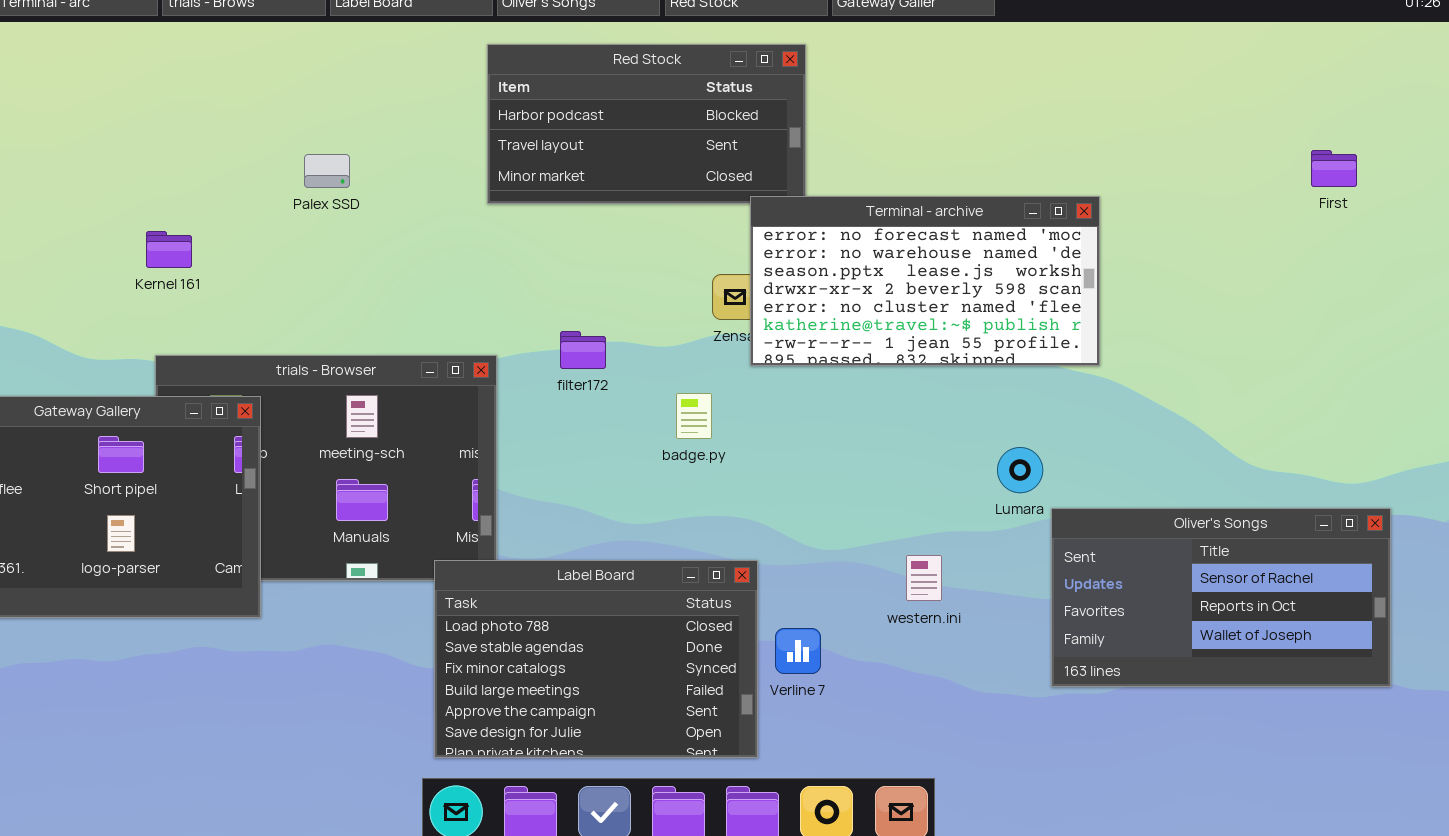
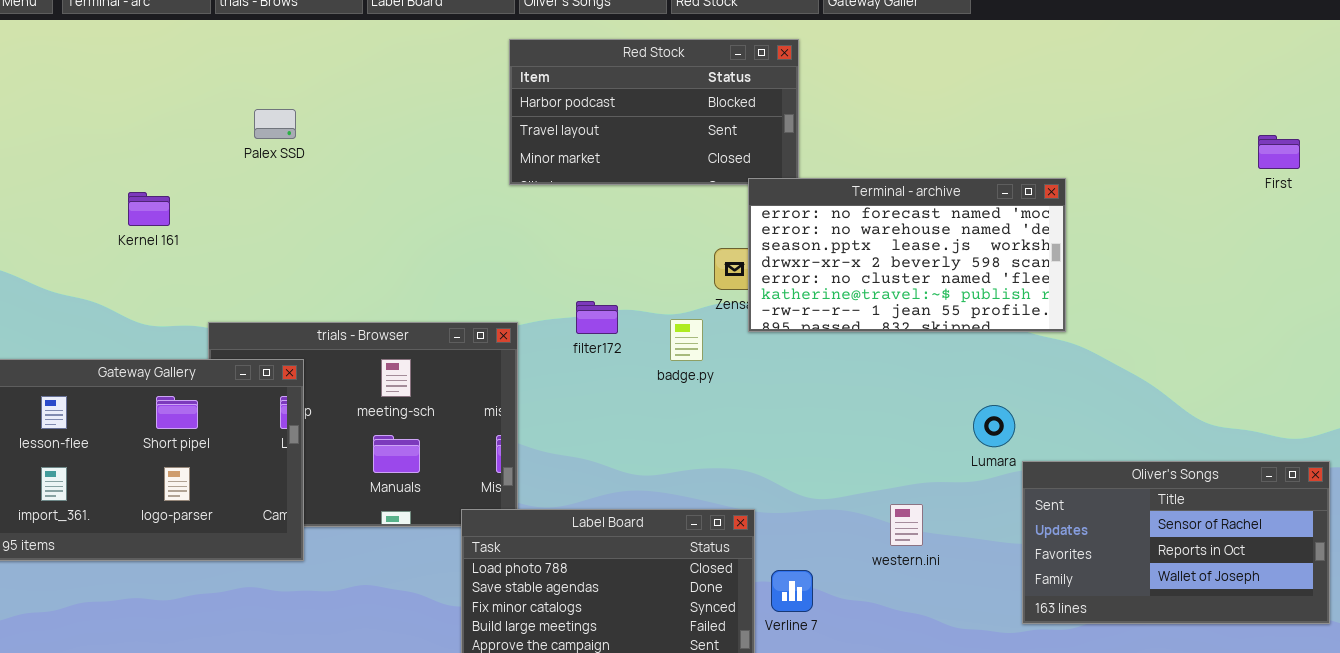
Palex SSD: [304,154,350,188] -> [254,109,296,139], moved
Kernel 161: [146,231,192,268] -> [128,192,170,226], moved
badge.py: [676,393,712,439] -> [670,319,703,361], moved

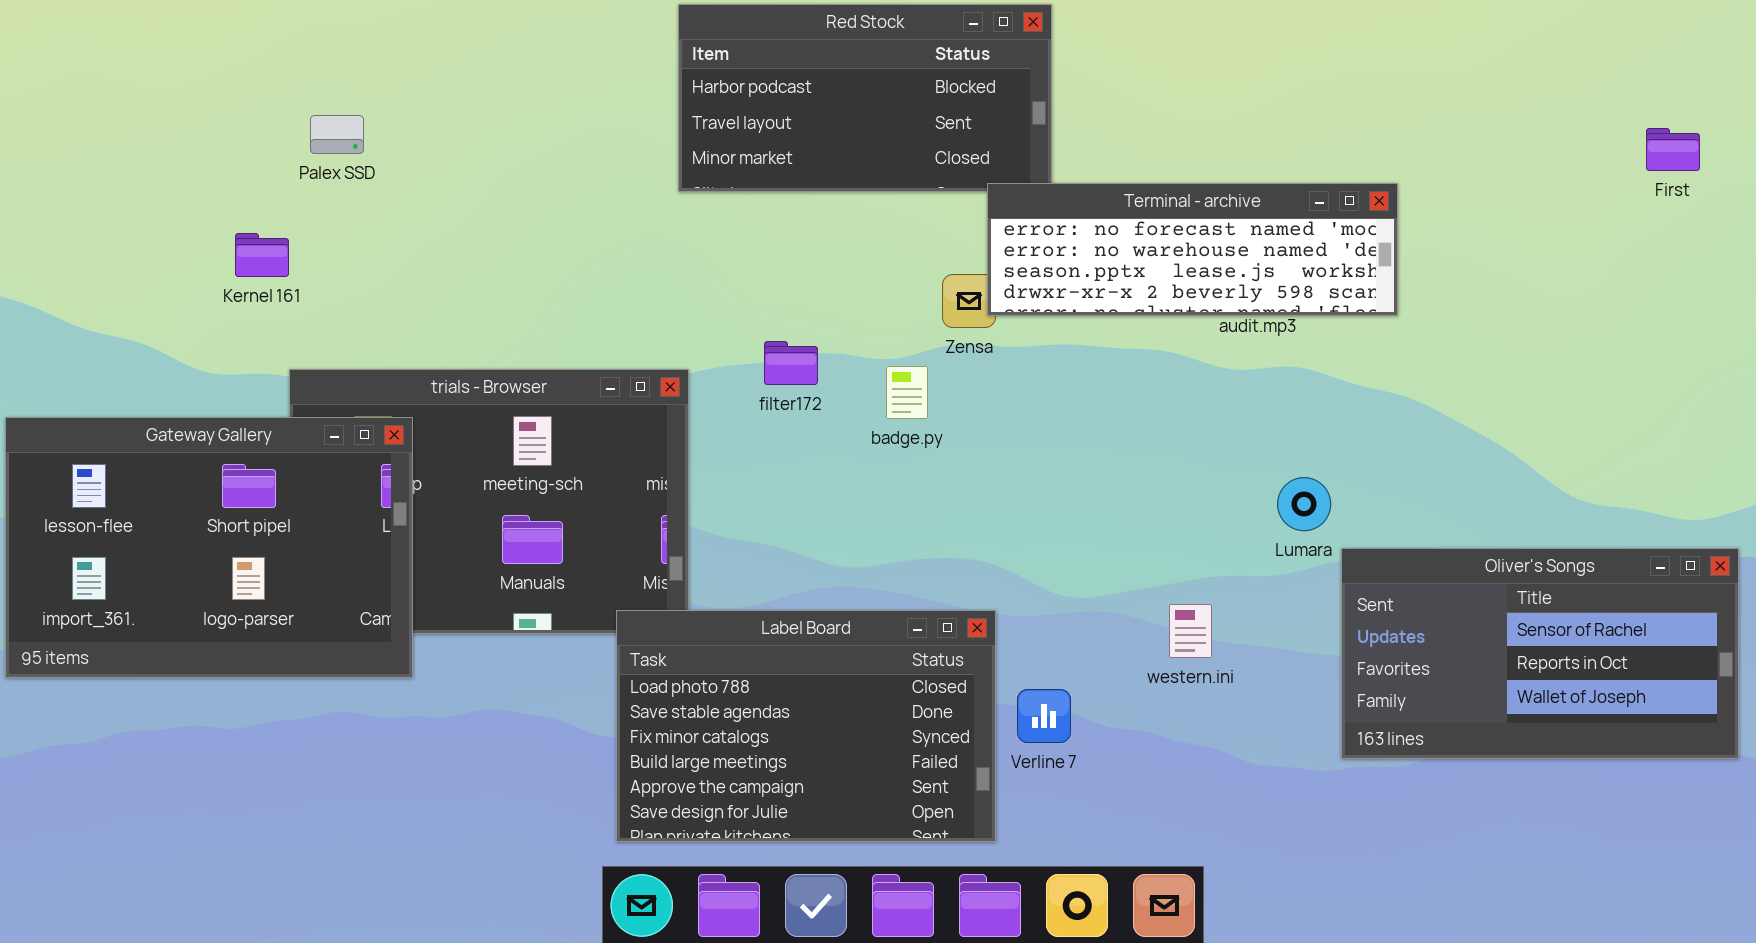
Palex SSD: [254,109,296,139] -> [310,115,364,154], moved
Terminal - archive: [748,178,1066,332] -> [987,183,1398,316], resized
Kernel 161: [128,192,170,226] -> [235,233,289,277], moved

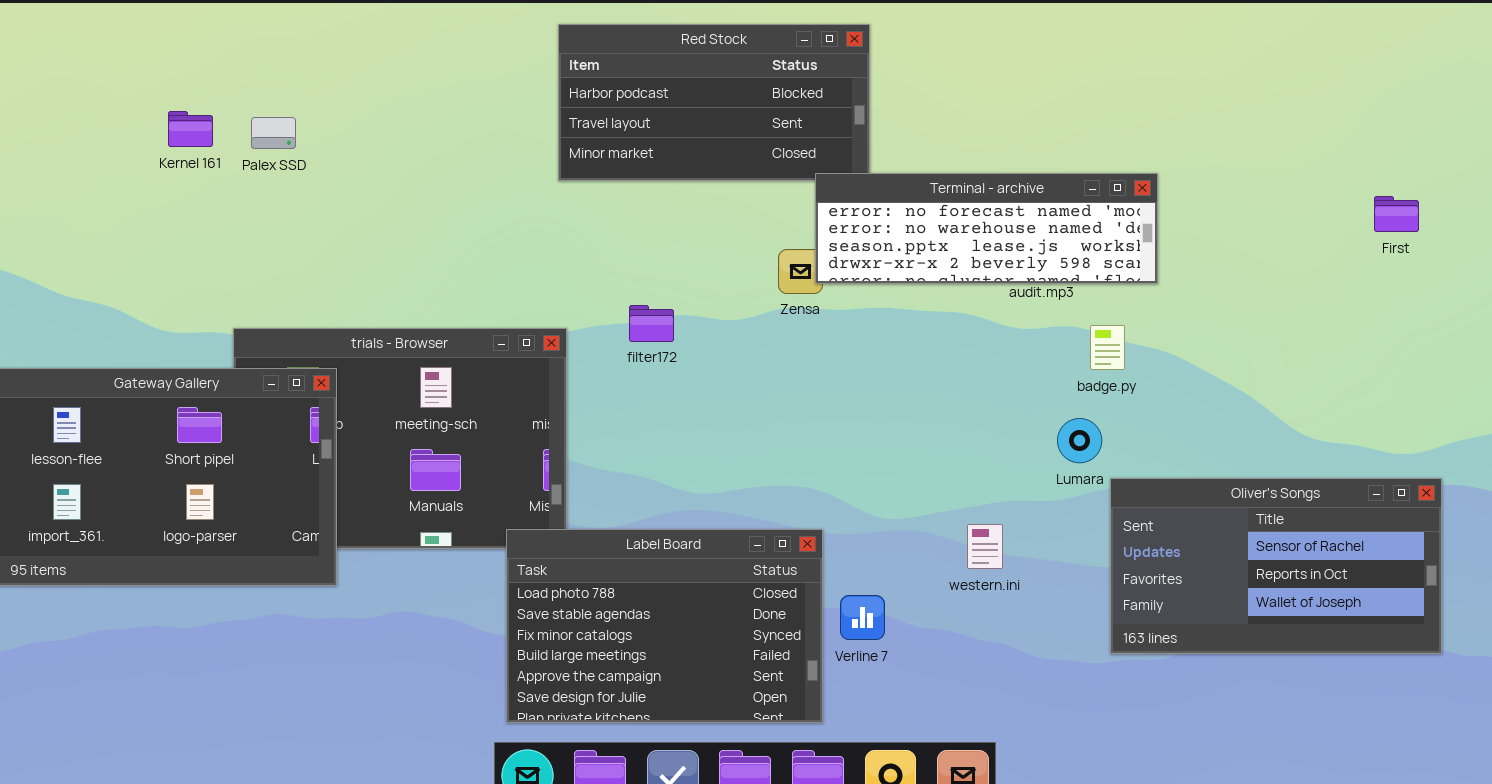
First: [1646,128,1700,171] -> [1374,196,1419,232], moved
Kernel 161: [235,233,289,277] -> [168,111,213,147], moved
badge.py: [886,366,928,419] -> [1090,325,1125,370], moved

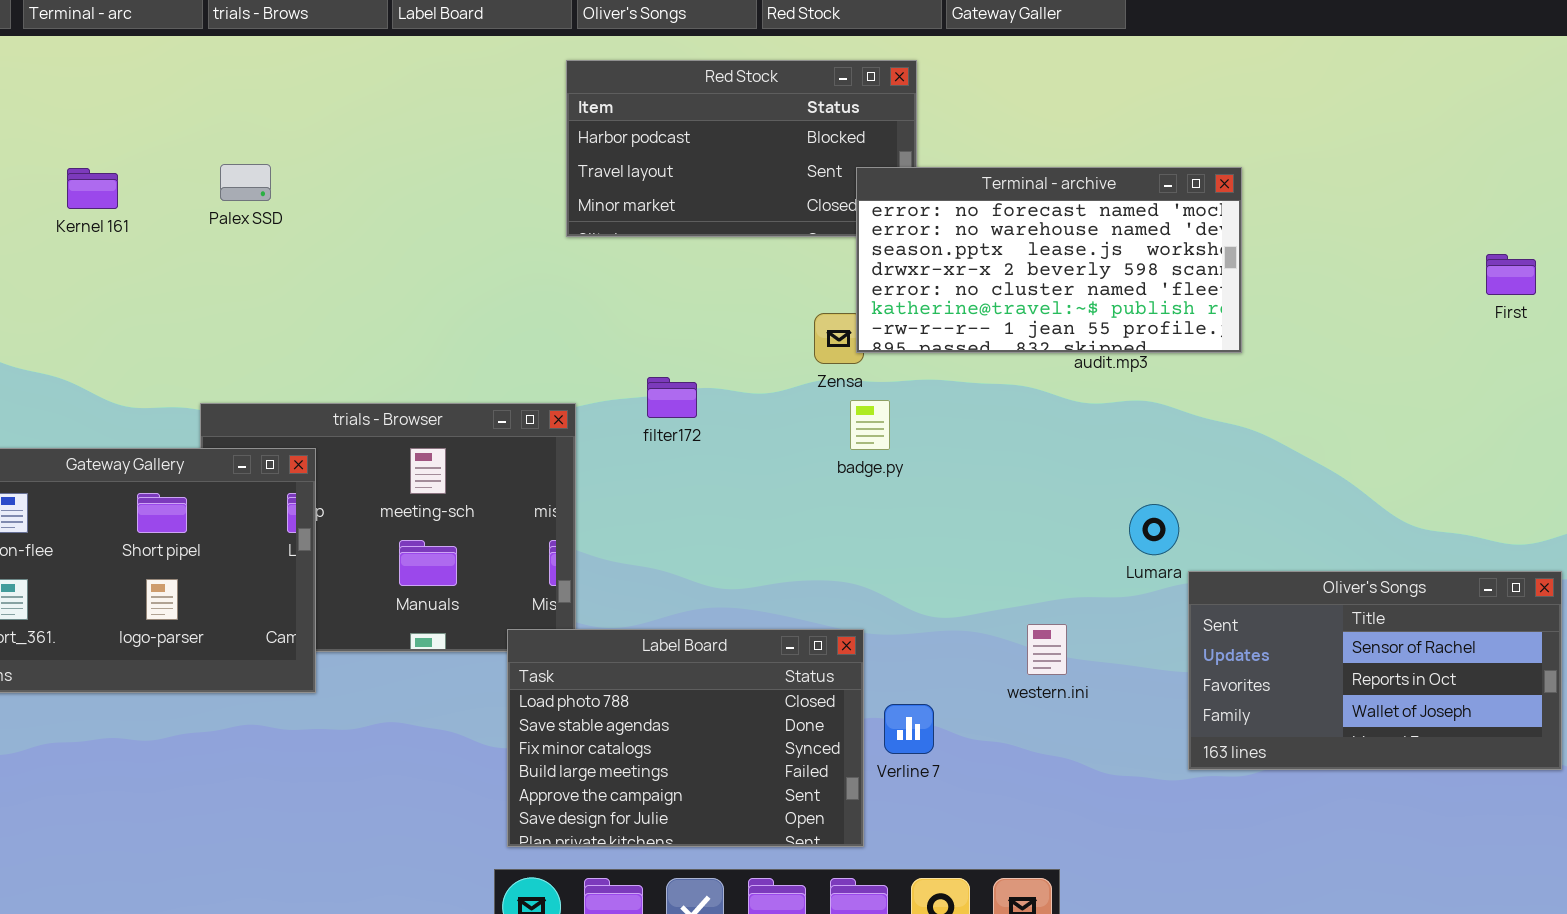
Kernel 161: [168,111,213,147] -> [67,168,118,209], moved
Terminal - archive: [815,173,1158,284] -> [856,167,1242,353], resized
badge.py: [1090,325,1125,370] -> [850,400,890,450], moved

